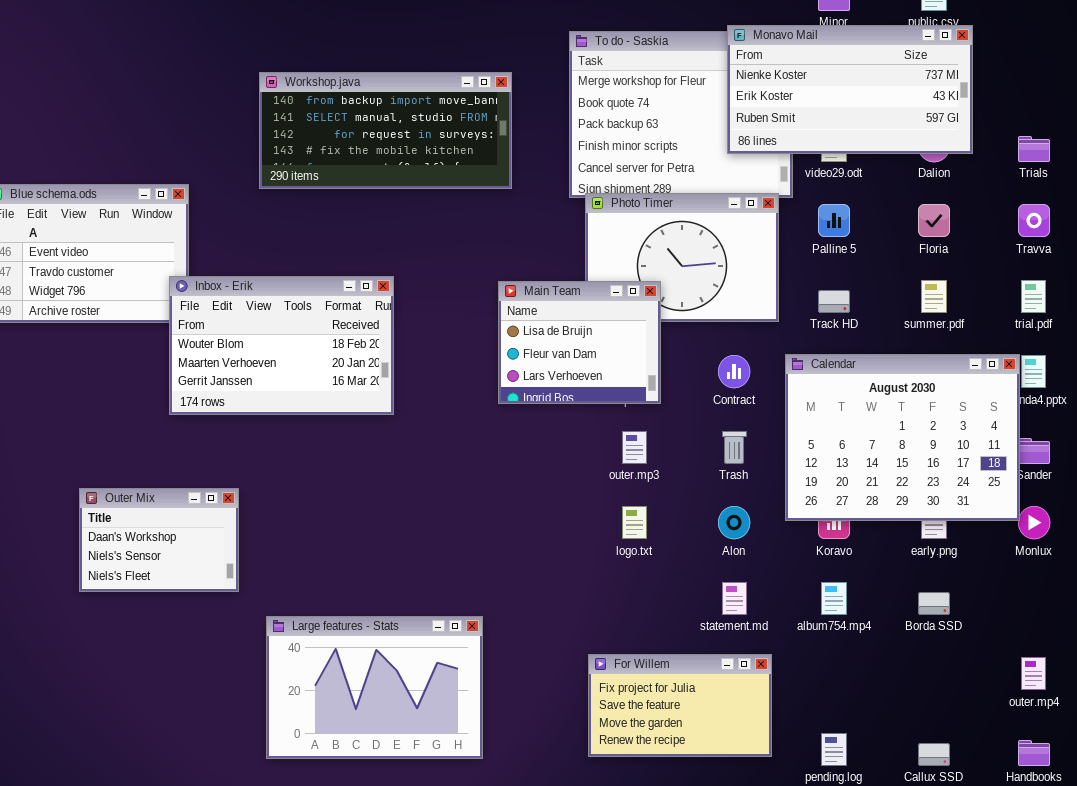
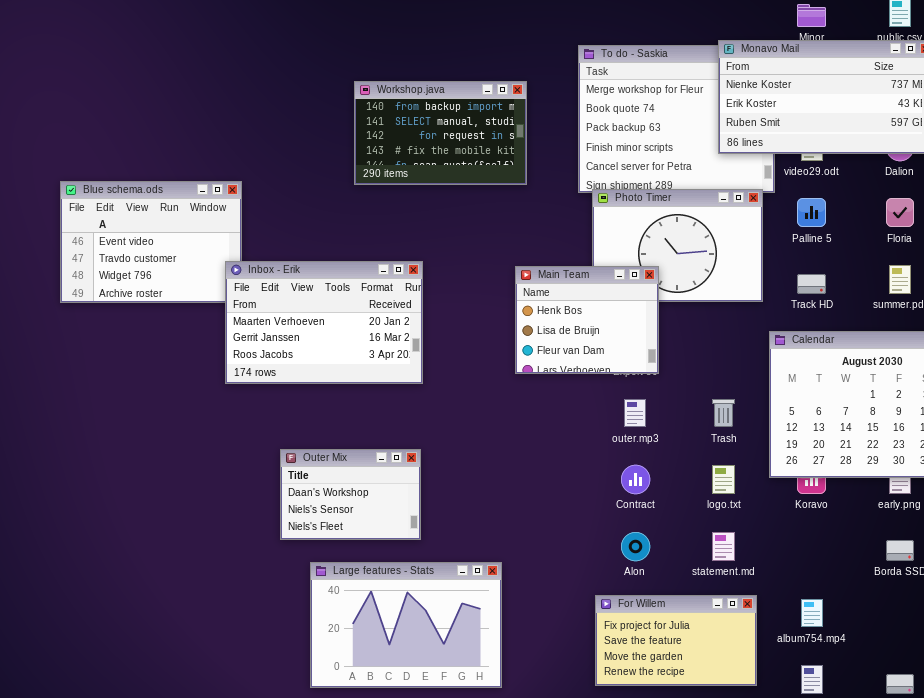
Workshop.java: [259,72,512,189] -> [354,81,527,185], resized
Inbox - Erik: [169,276,394,415] -> [225,261,423,384], scrolled down 1 row
Main Team: [498,281,661,404] -> [515,266,659,374], scrolled up 1 row
Contract: [718,355,750,388] -> [621,465,650,494], moved
Outer Mix: [79,488,239,592] -> [280,449,421,540], moved
logo.txt: [622,506,647,539] -> [712,465,735,494], moved
Alon: [718,506,750,539] -> [621,532,650,561], moved
album754.mp4: [821,582,847,615] -> [801,599,823,627], moved

